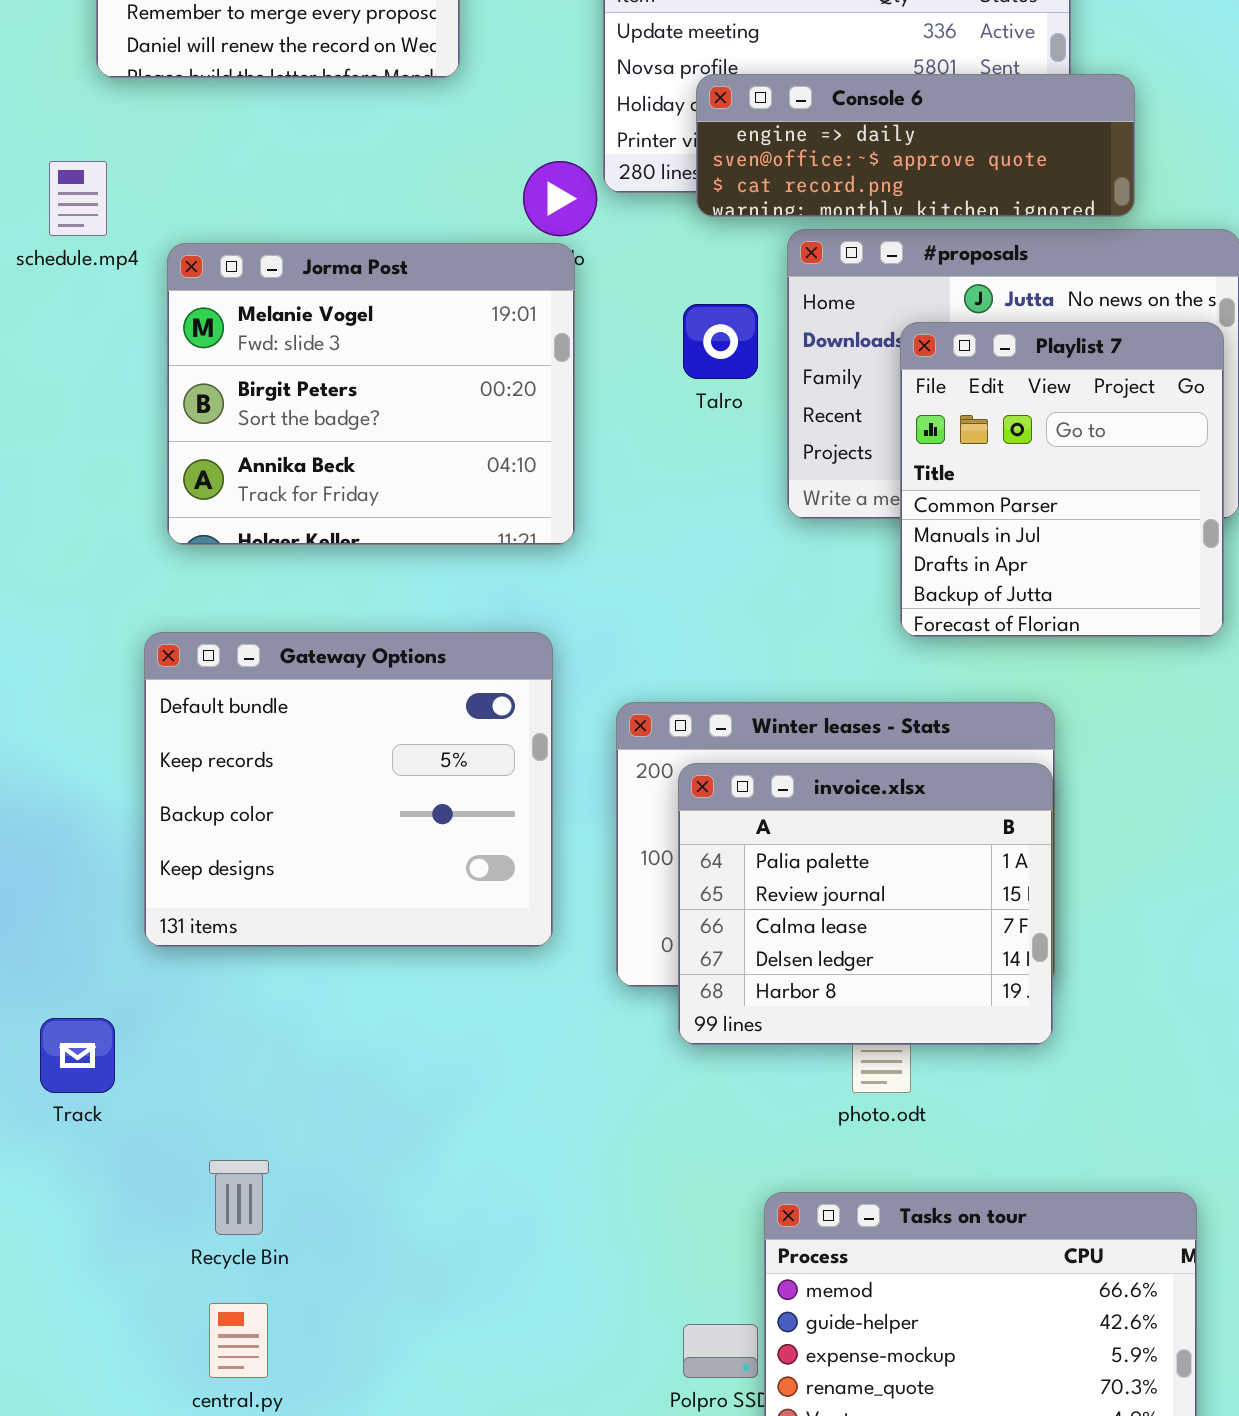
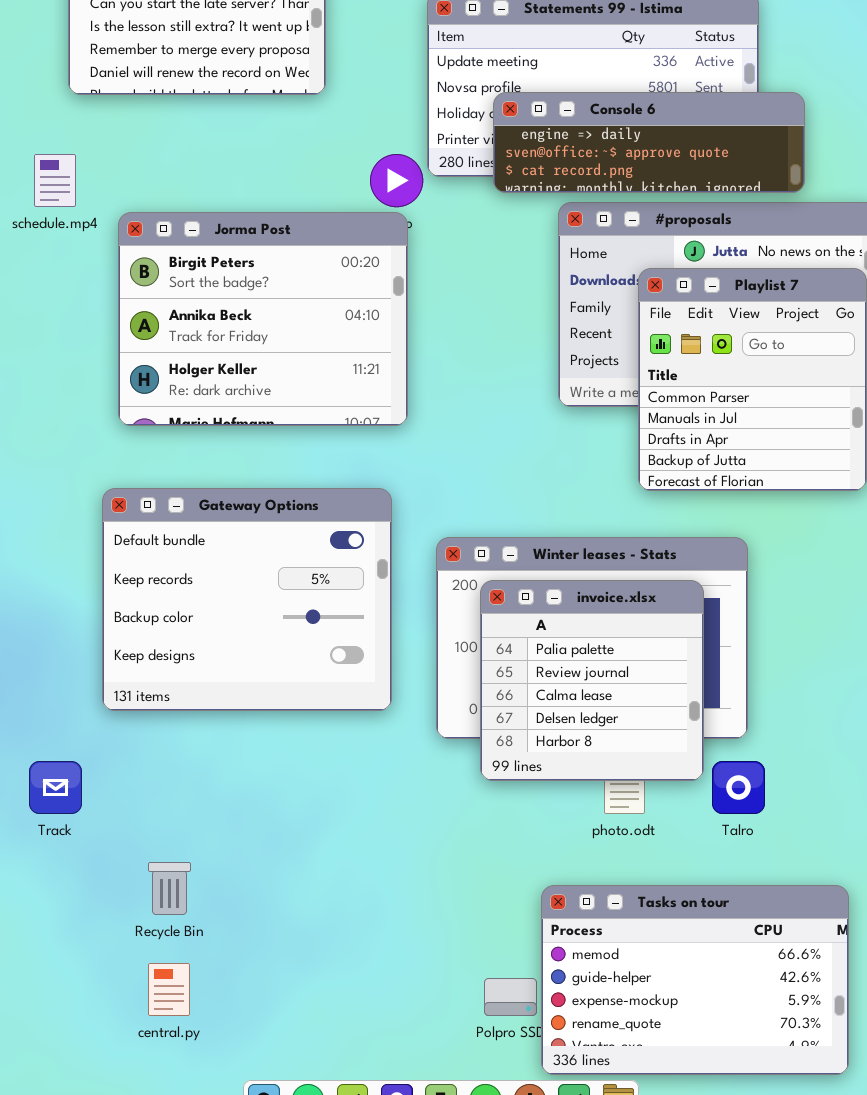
Jorma Post: [167,243,575,545] -> [118,212,408,426], scrolled down 1 row
Talro: [683,304,758,379] -> [712,761,765,814], moved
invoice.xlsx: [678,763,1053,1045] -> [480,580,704,781], resized

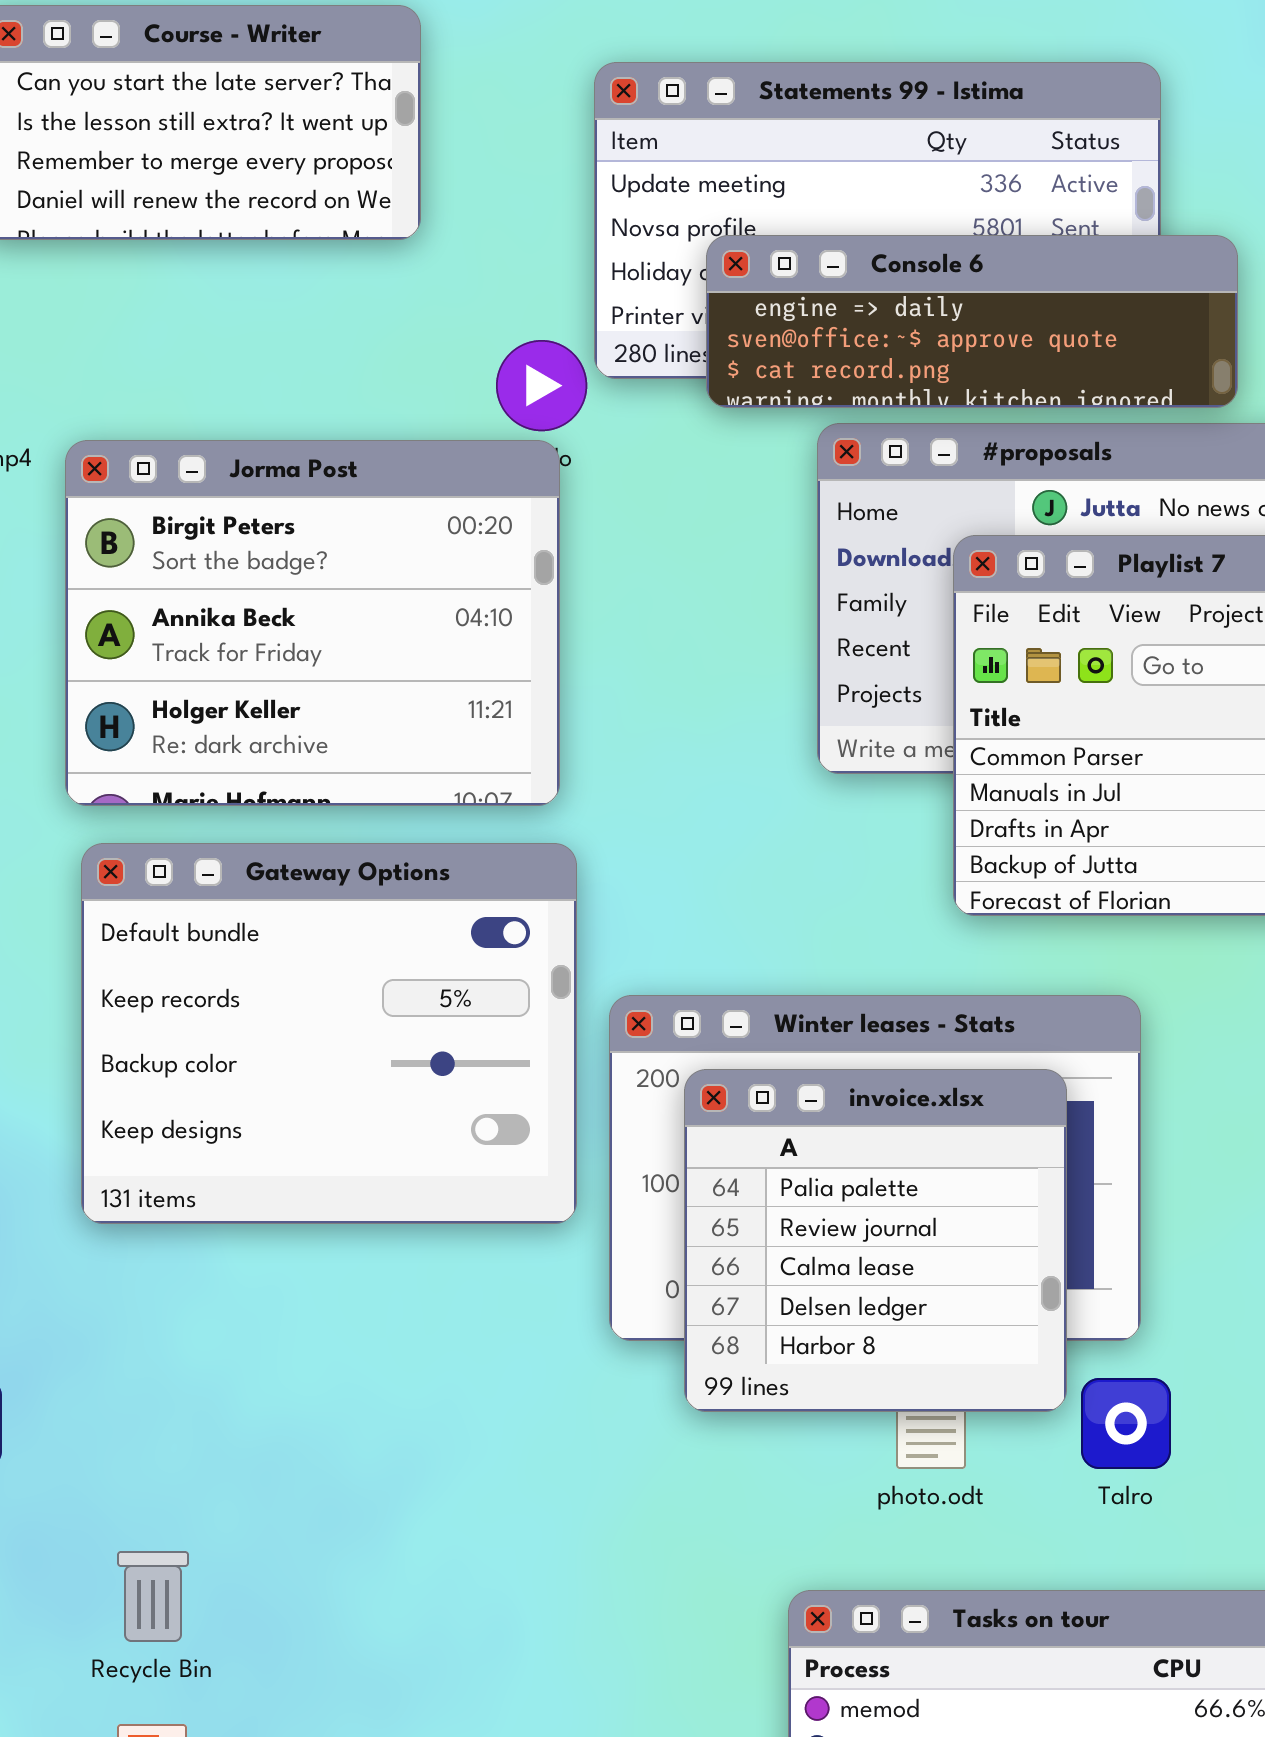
Gateway Options: [102,488,392,711] -> [81,843,577,1224], moved

